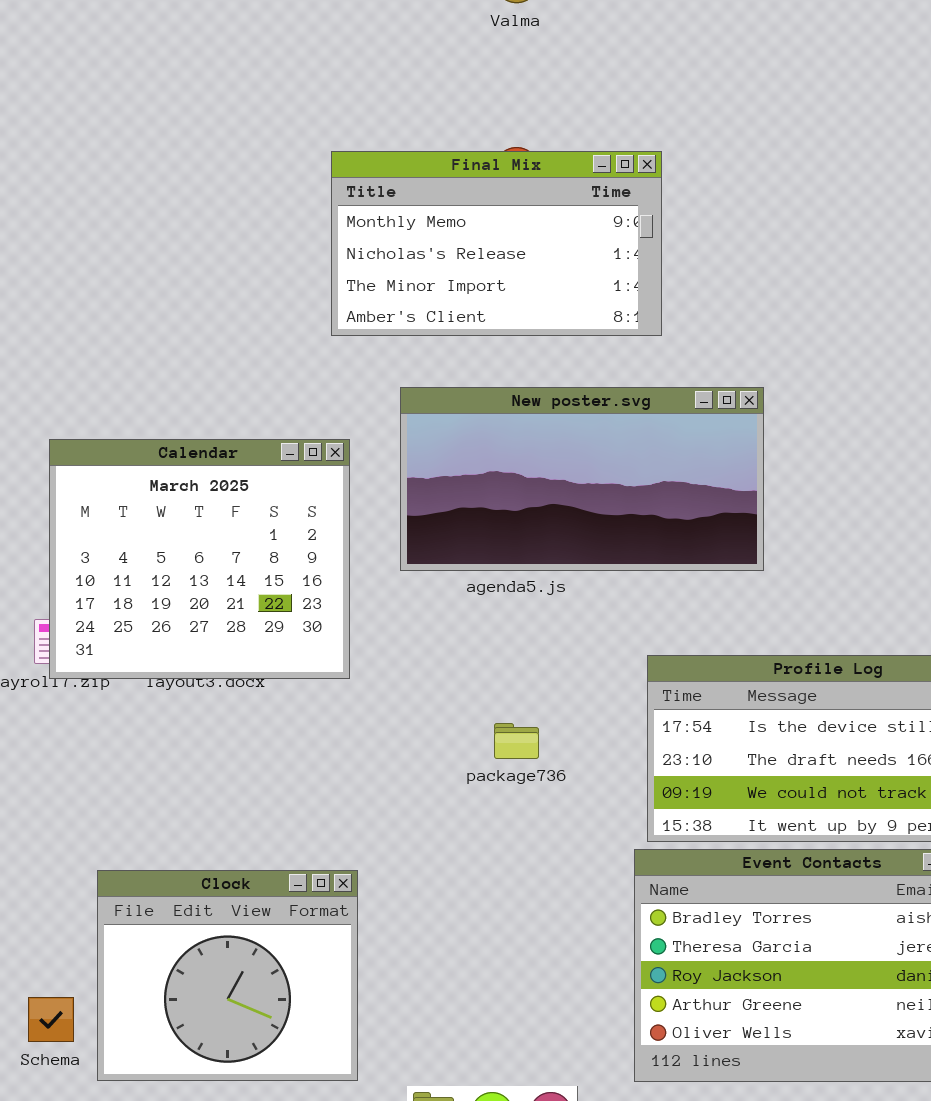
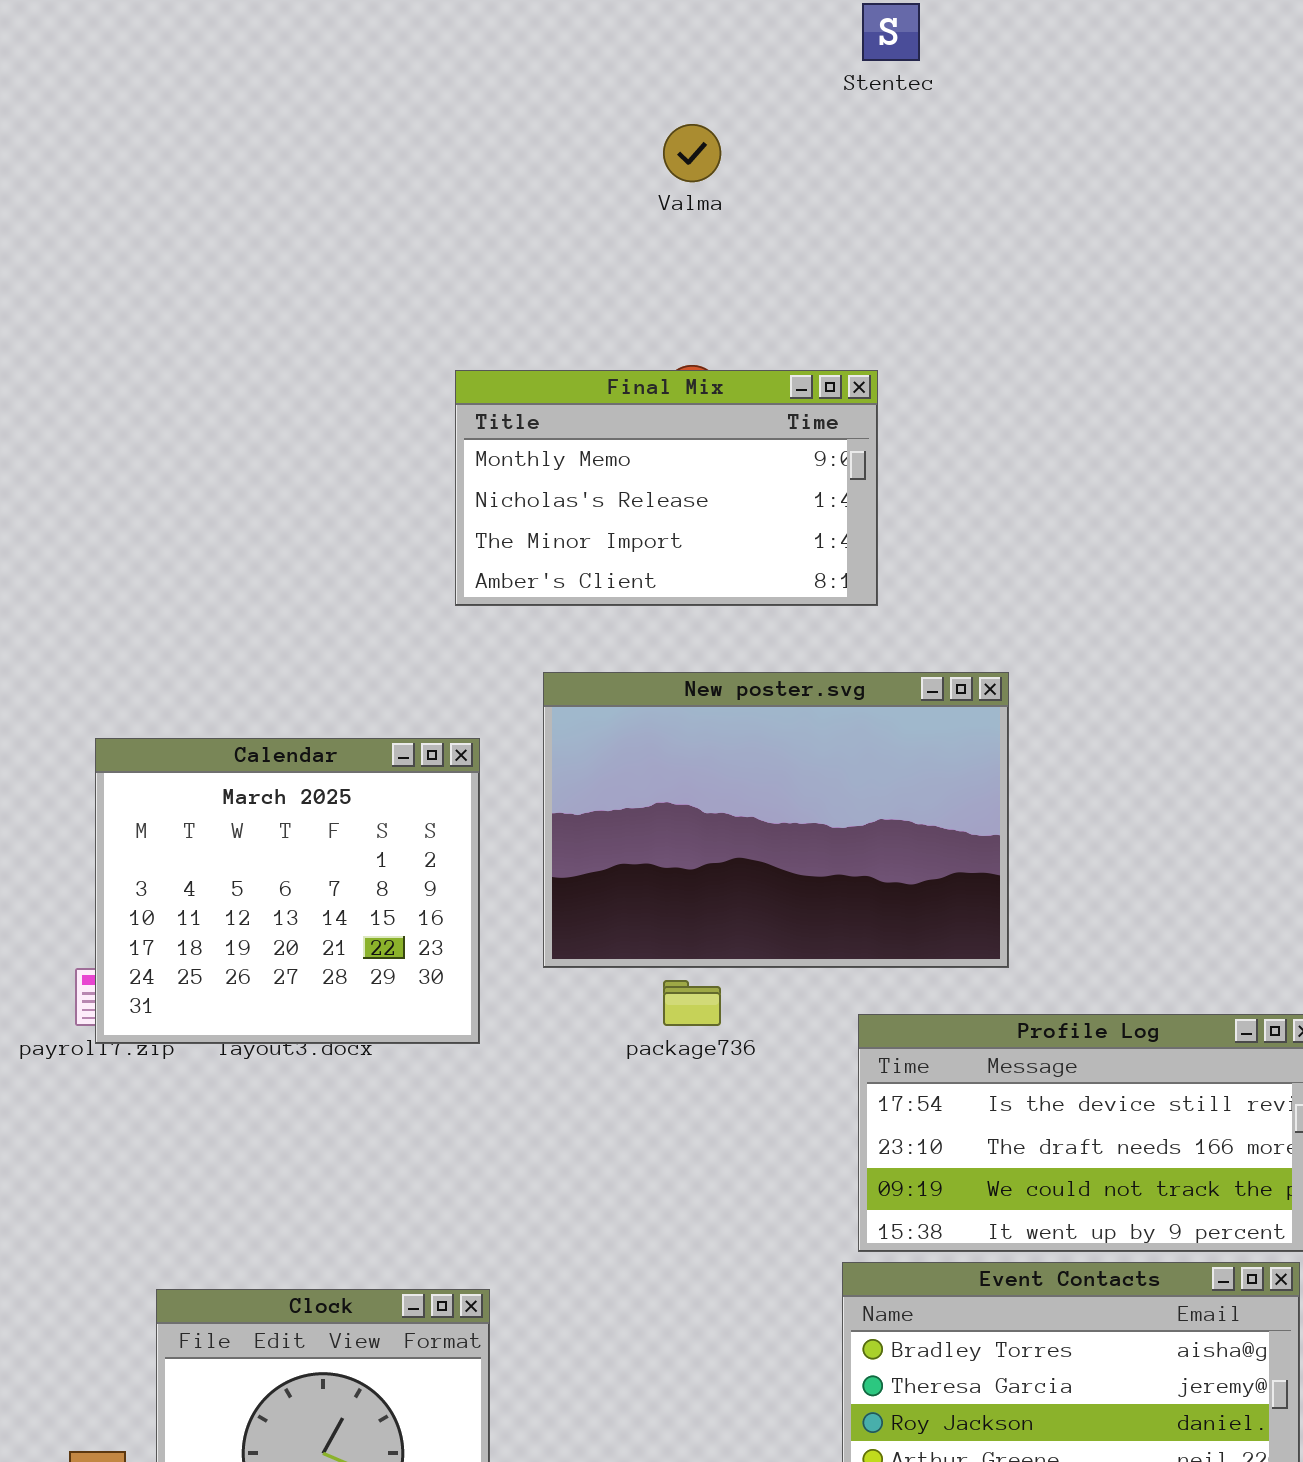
New poster.svg: [400,387,764,571] -> [543,672,1009,968], resized
package736: [494,723,539,759] -> [663,980,721,1026], moved

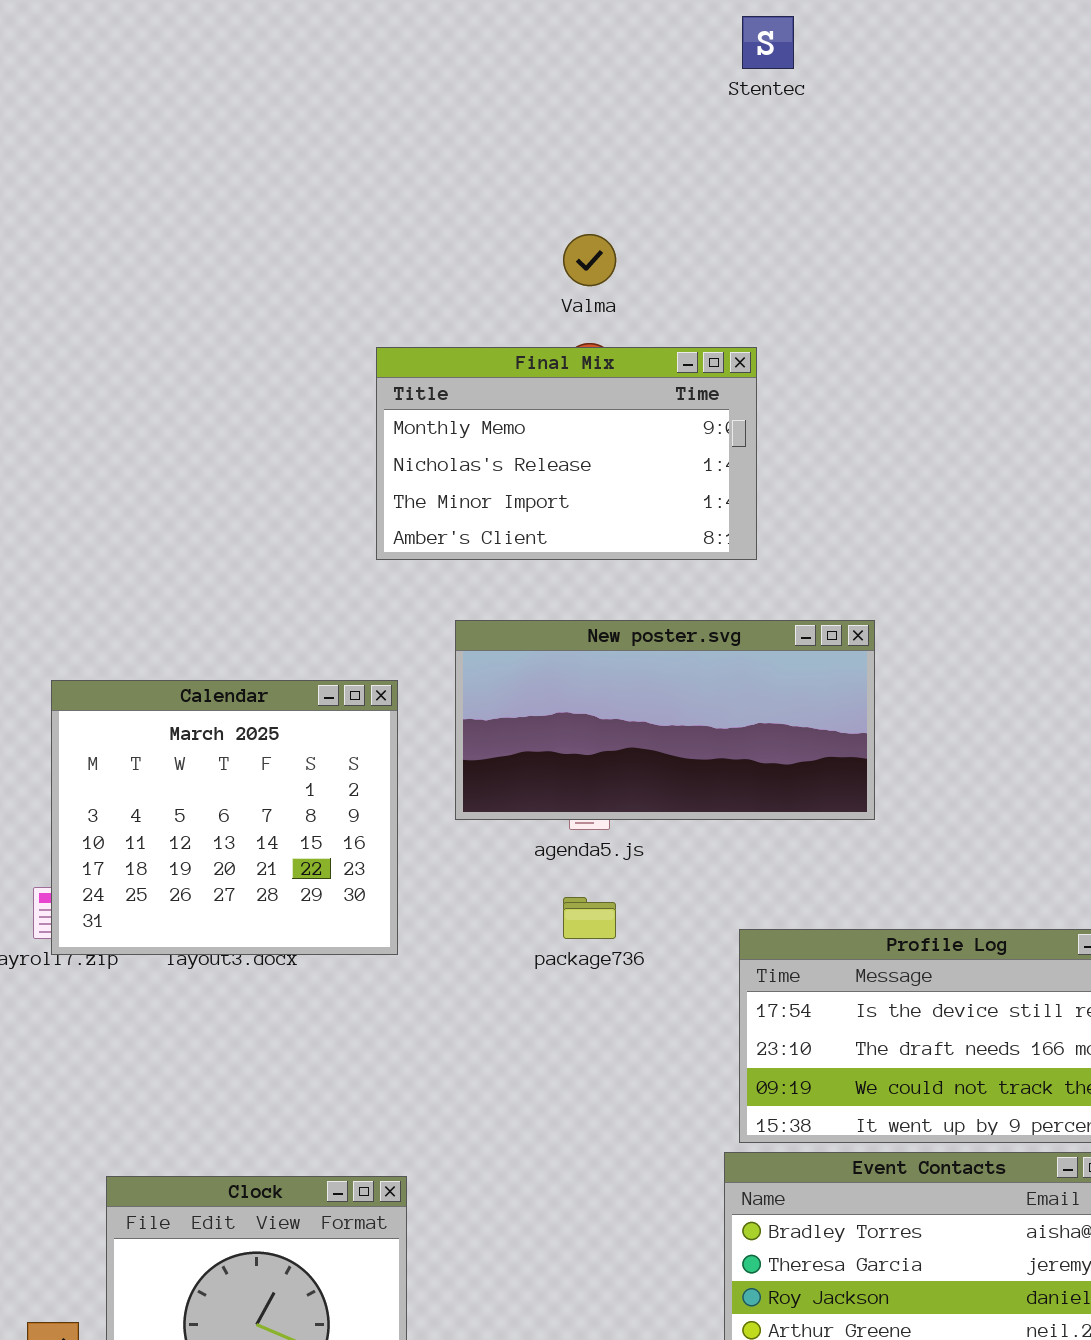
Valma: [663,124,721,182] -> [563,234,616,286], moved
New poster.svg: [543,672,1009,968] -> [455,620,875,820], resized

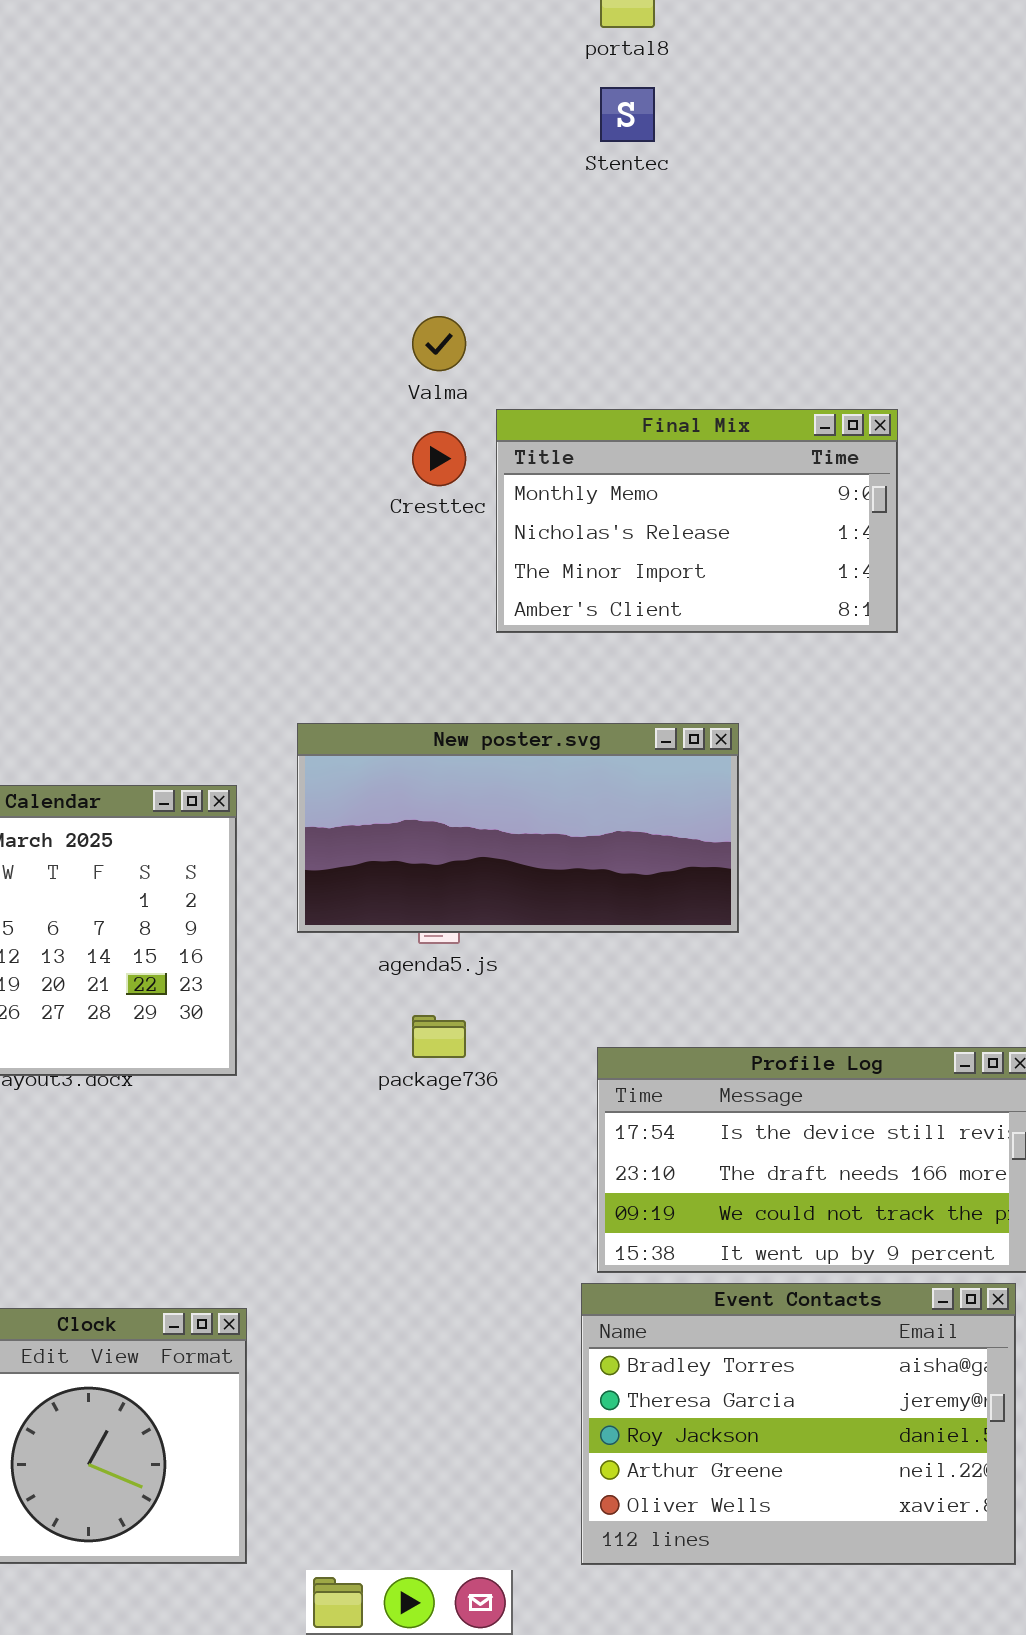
Final Mix: [376,347,757,560] -> [496,409,898,633], moved

